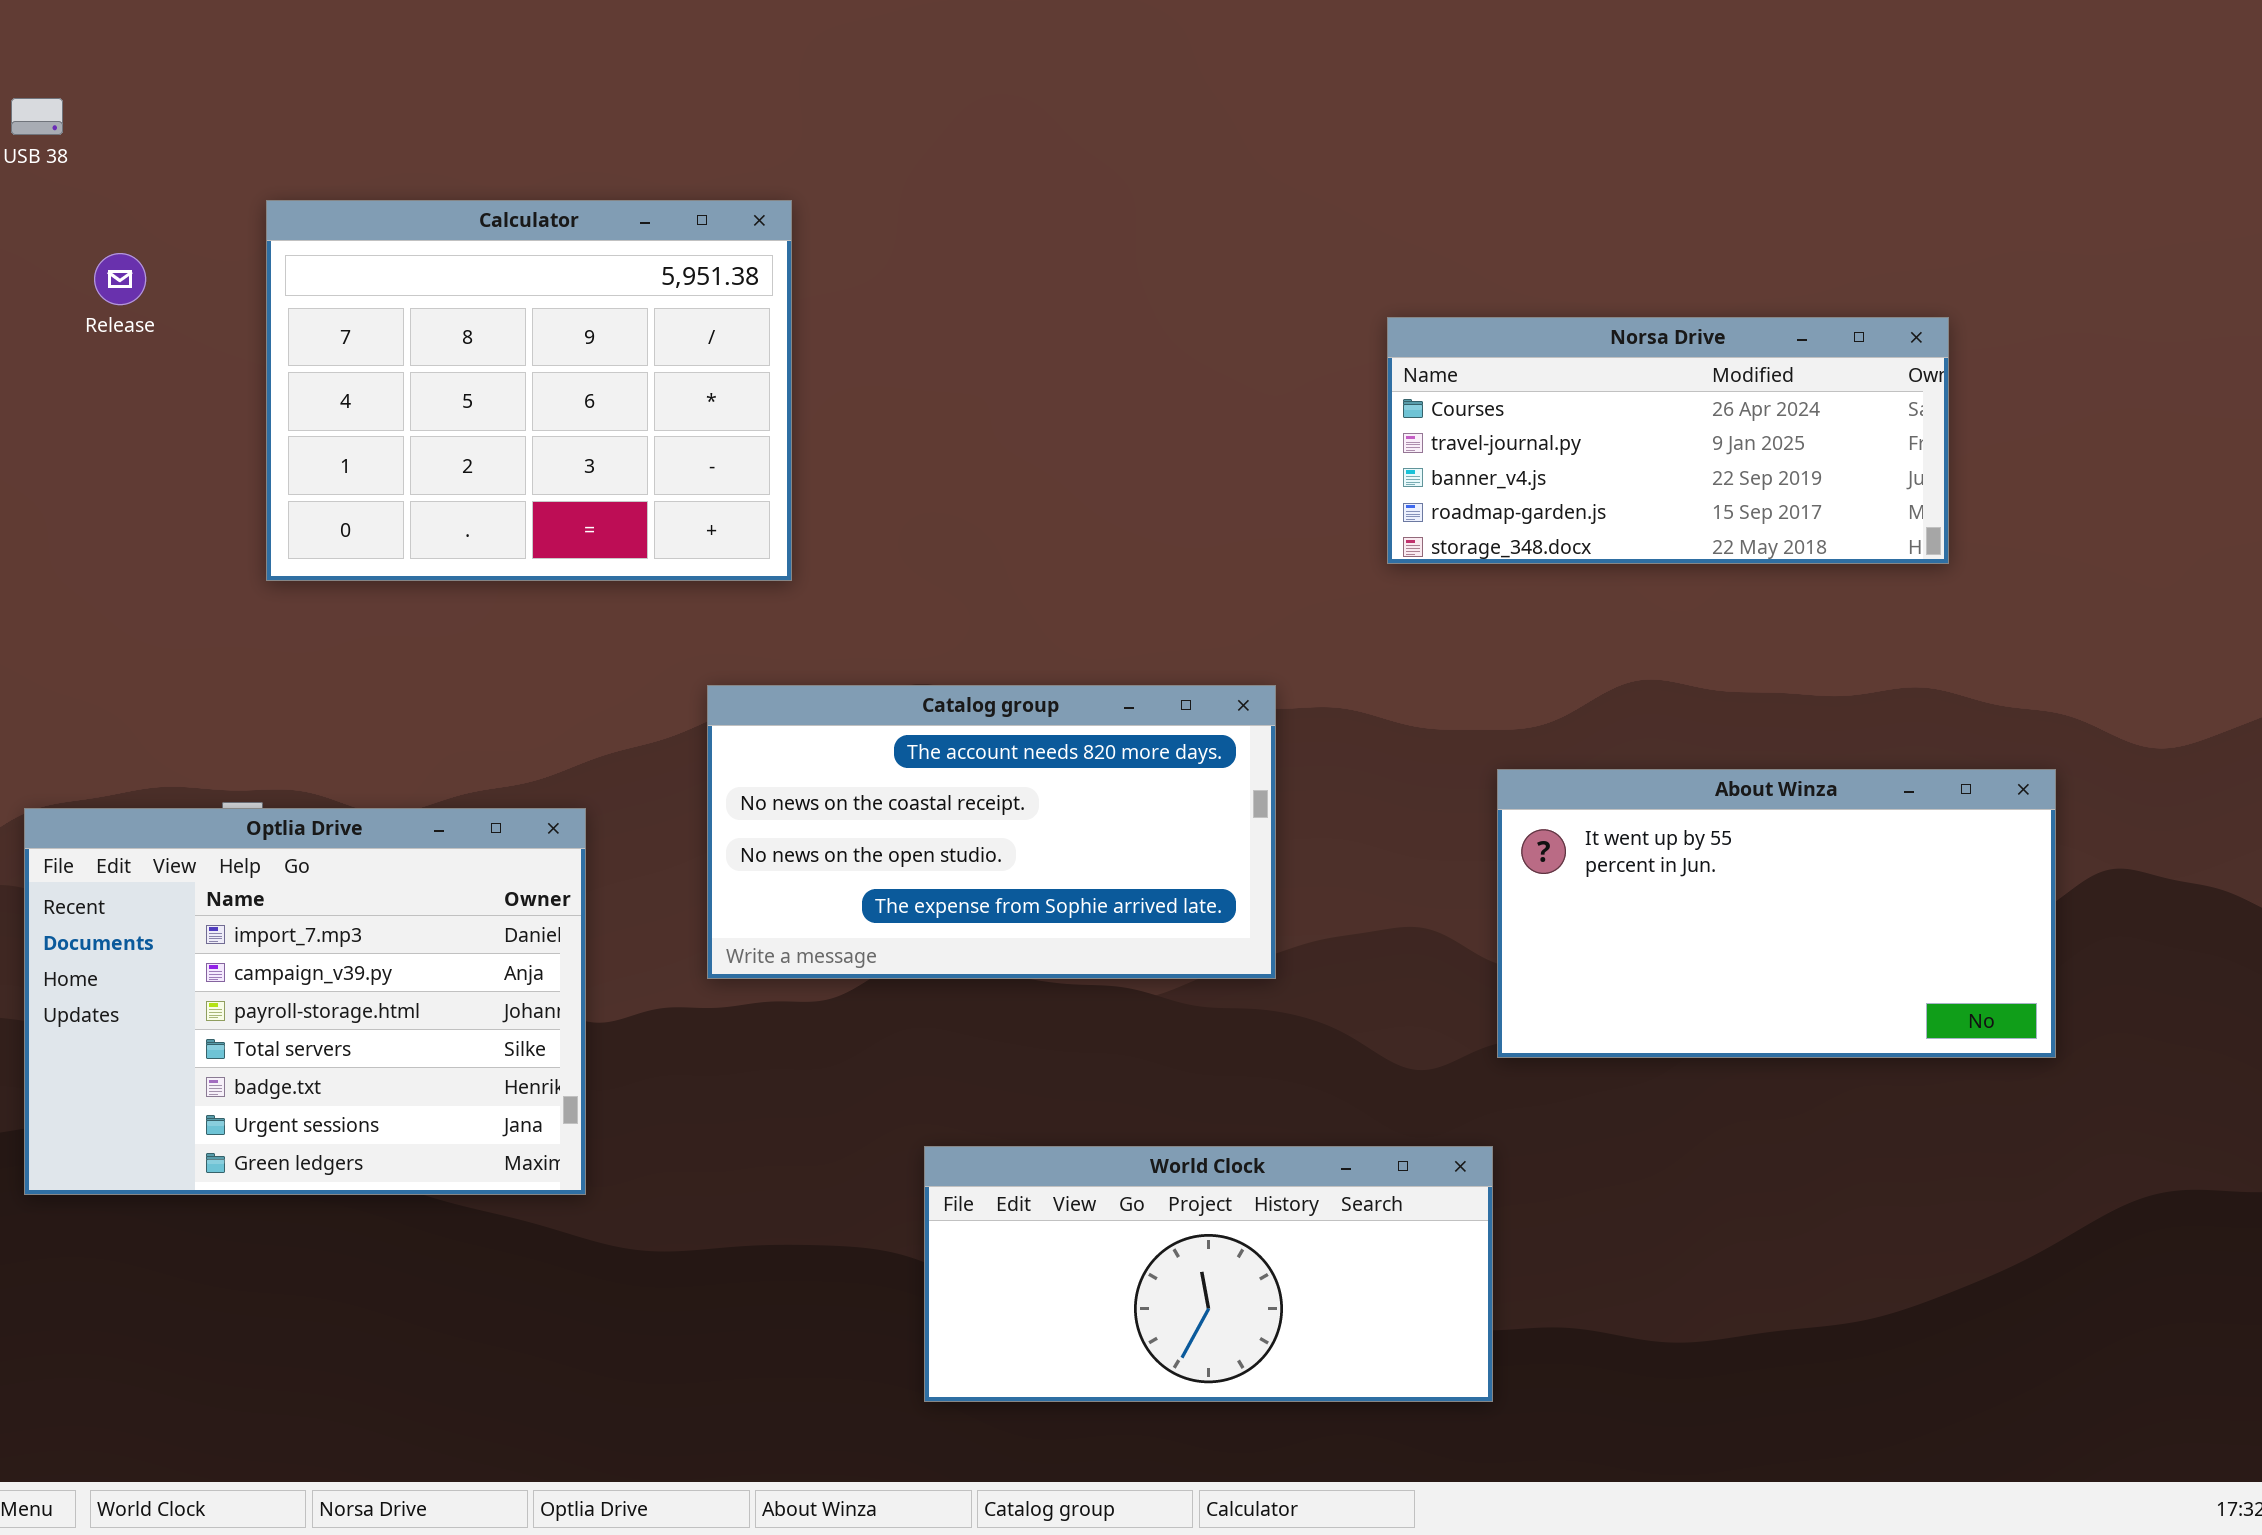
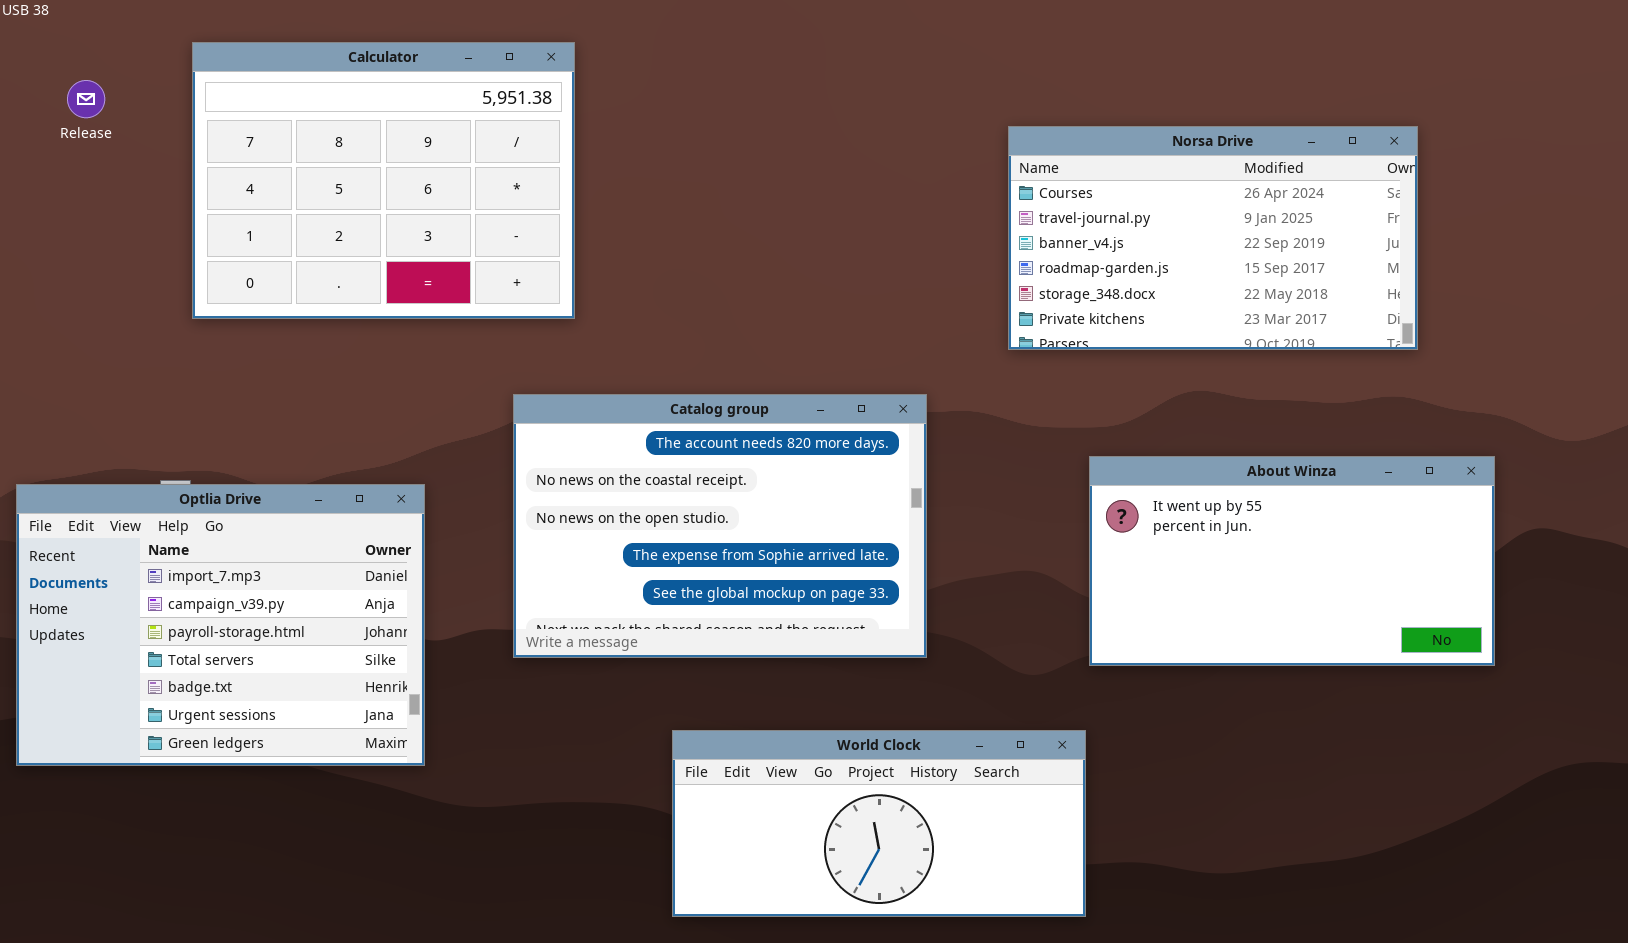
Norsa Drive: [1387,317,1949,564] -> [1008,126,1418,350], resized
Catalog group: [707,685,1276,979] -> [513,394,927,658], resized

